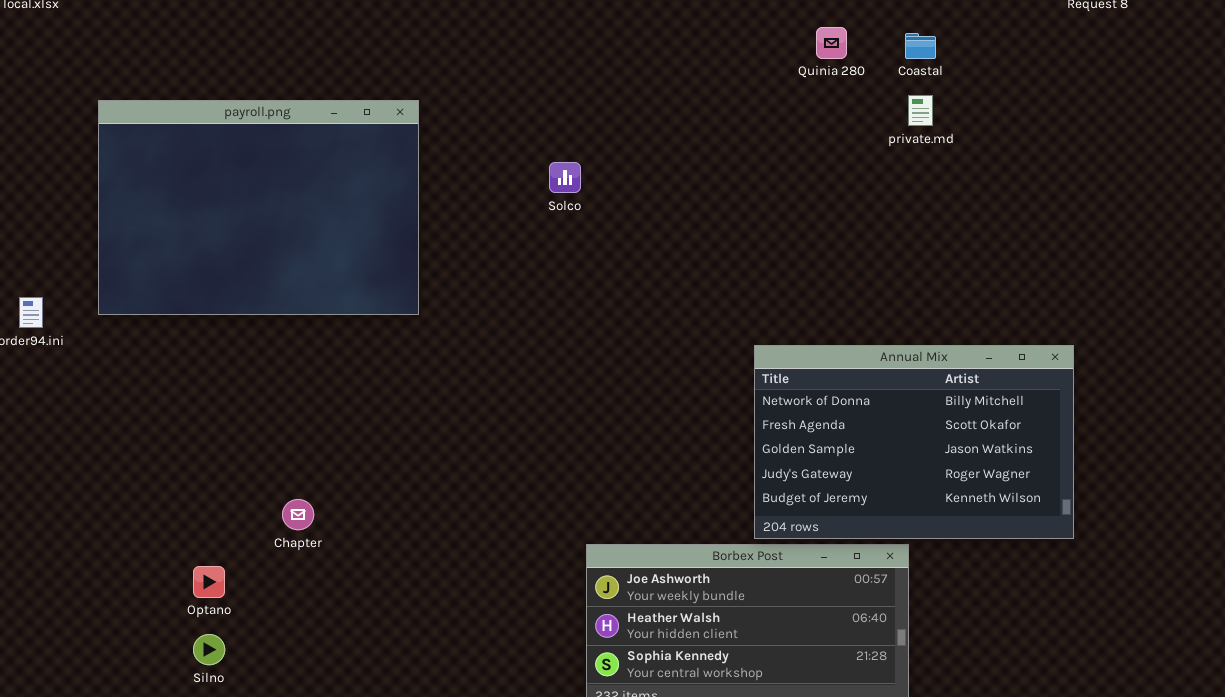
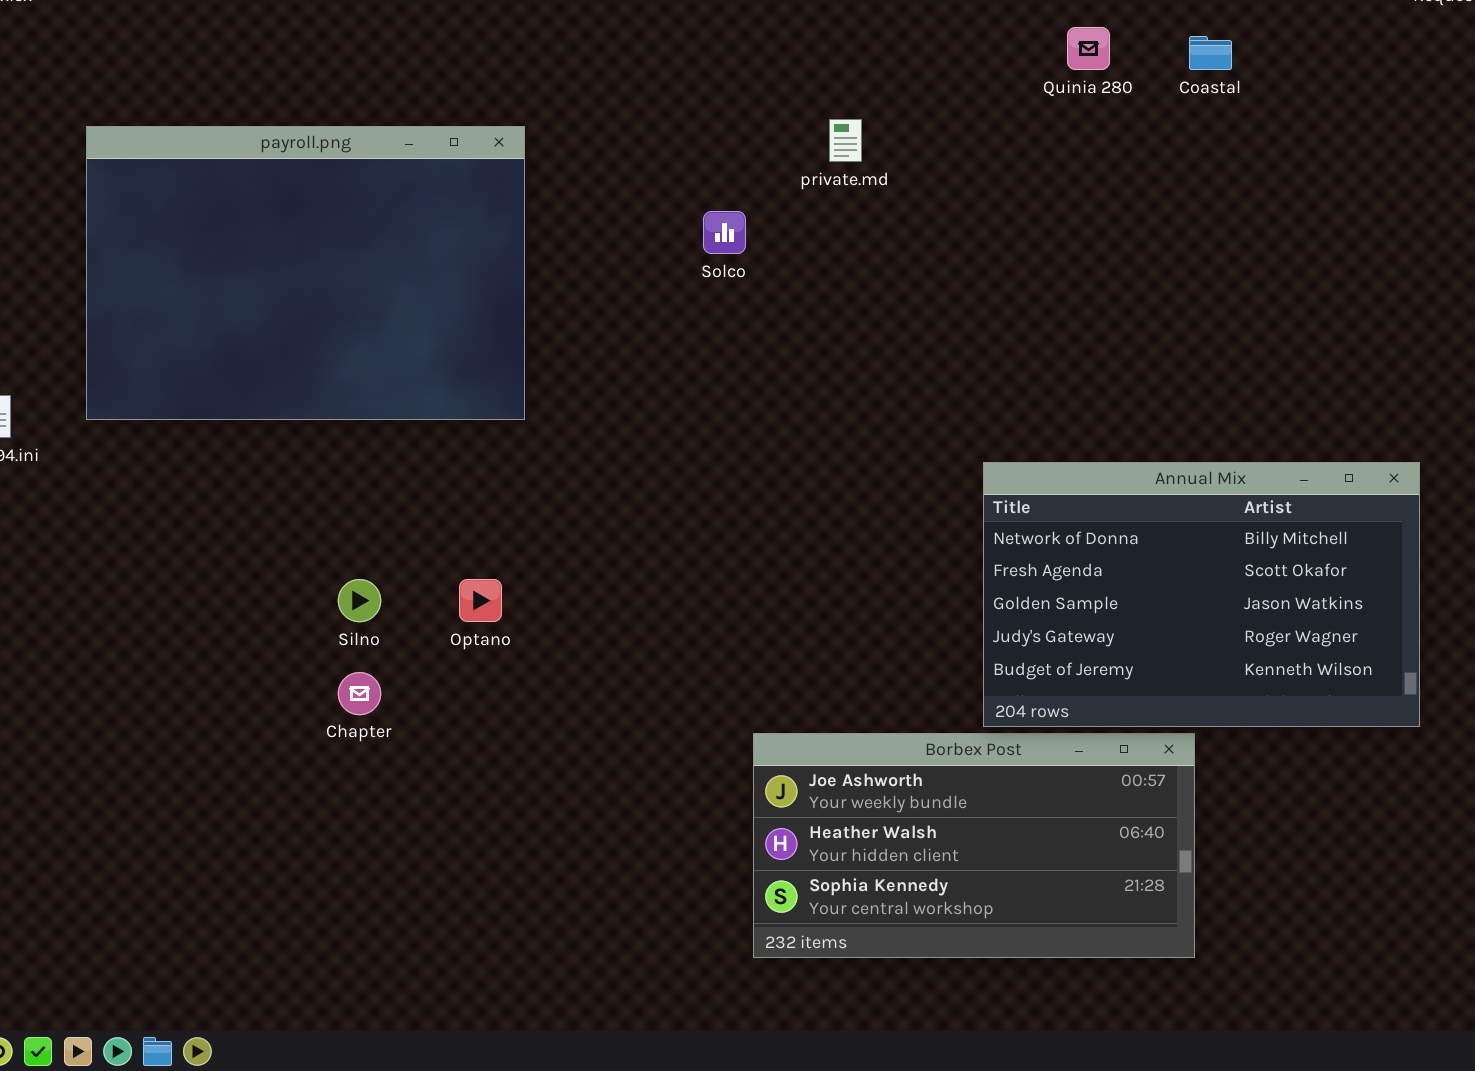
private.md: [908,95,933,126] -> [829,119,862,162], moved
Optano: [193,566,225,598] -> [459,579,502,622], moved
Silno: [193,634,225,665] -> [338,579,381,622], moved

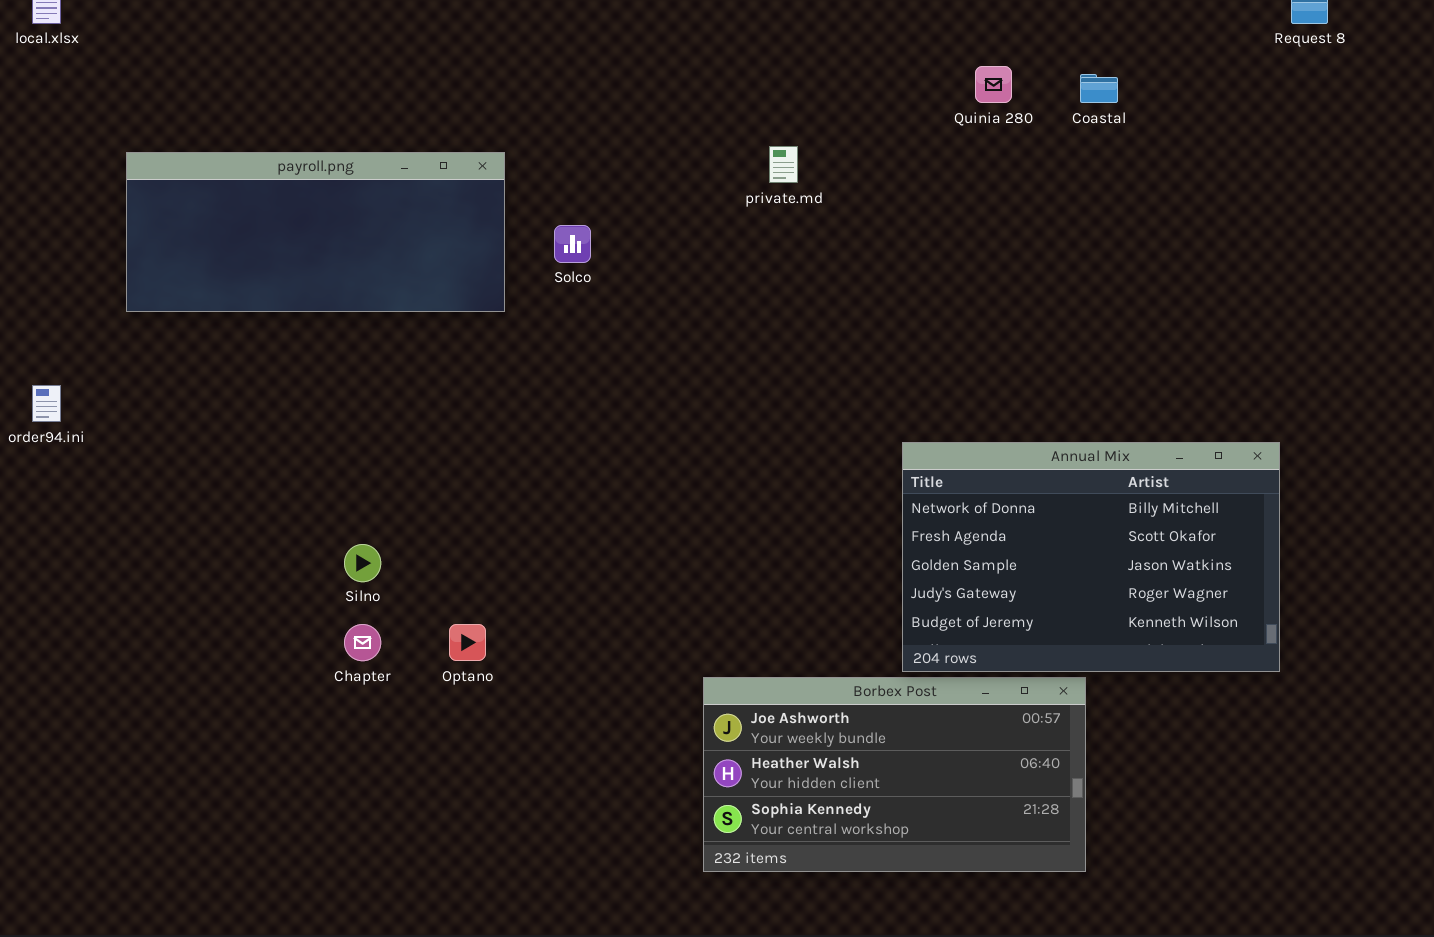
payroll.png: [86,126,525,420] -> [126,152,505,312], resized
Solco: [703,211,746,254] -> [554,225,591,263], moved
Optano: [459,579,502,622] -> [449,624,486,661], moved

